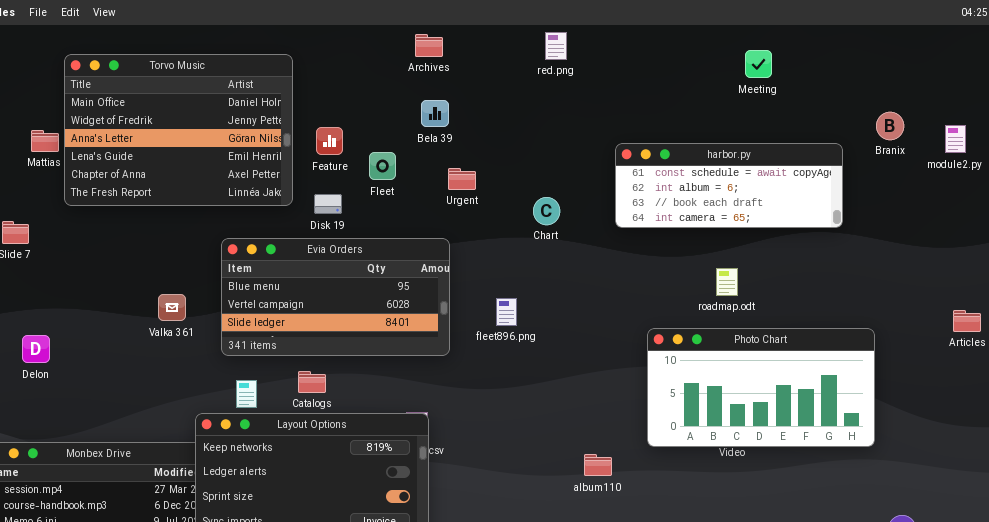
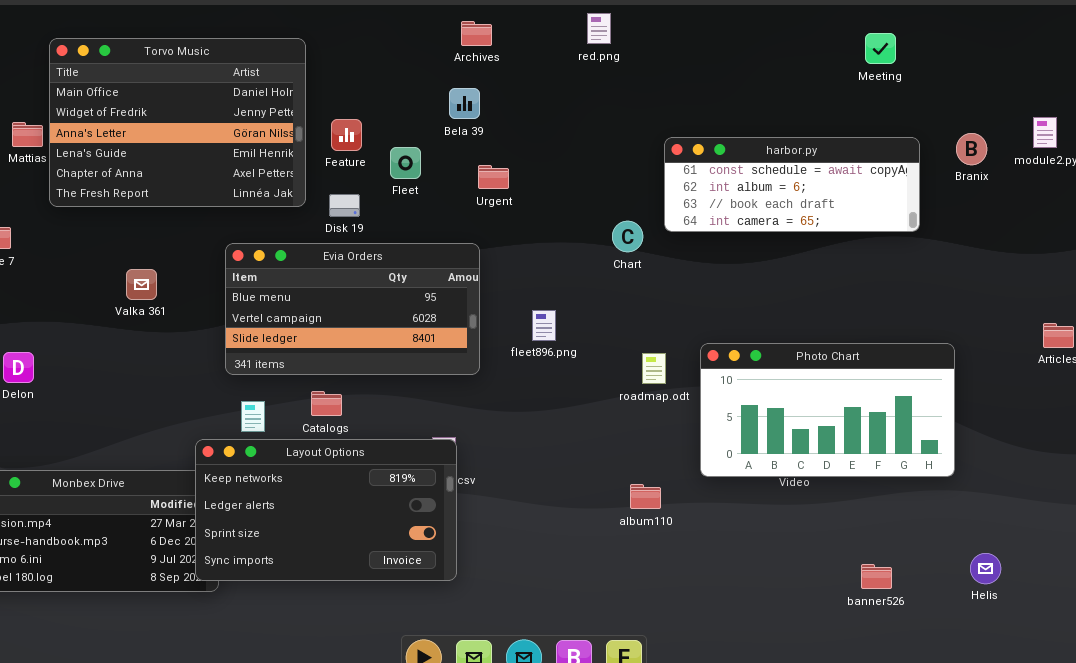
Archives: [415,34,443,57] -> [461,21,492,46], moved
Meeting: [745,50,772,78] -> [865,33,896,64], moved
Branix: [876,112,904,140] -> [956,133,987,165], moved
Chart: [533,197,560,225] -> [612,221,643,252], moved
roadmap.odt: [716,268,738,296] -> [642,353,666,384], moved
Valka 361: [158,294,186,321] -> [126,269,157,300], moved

